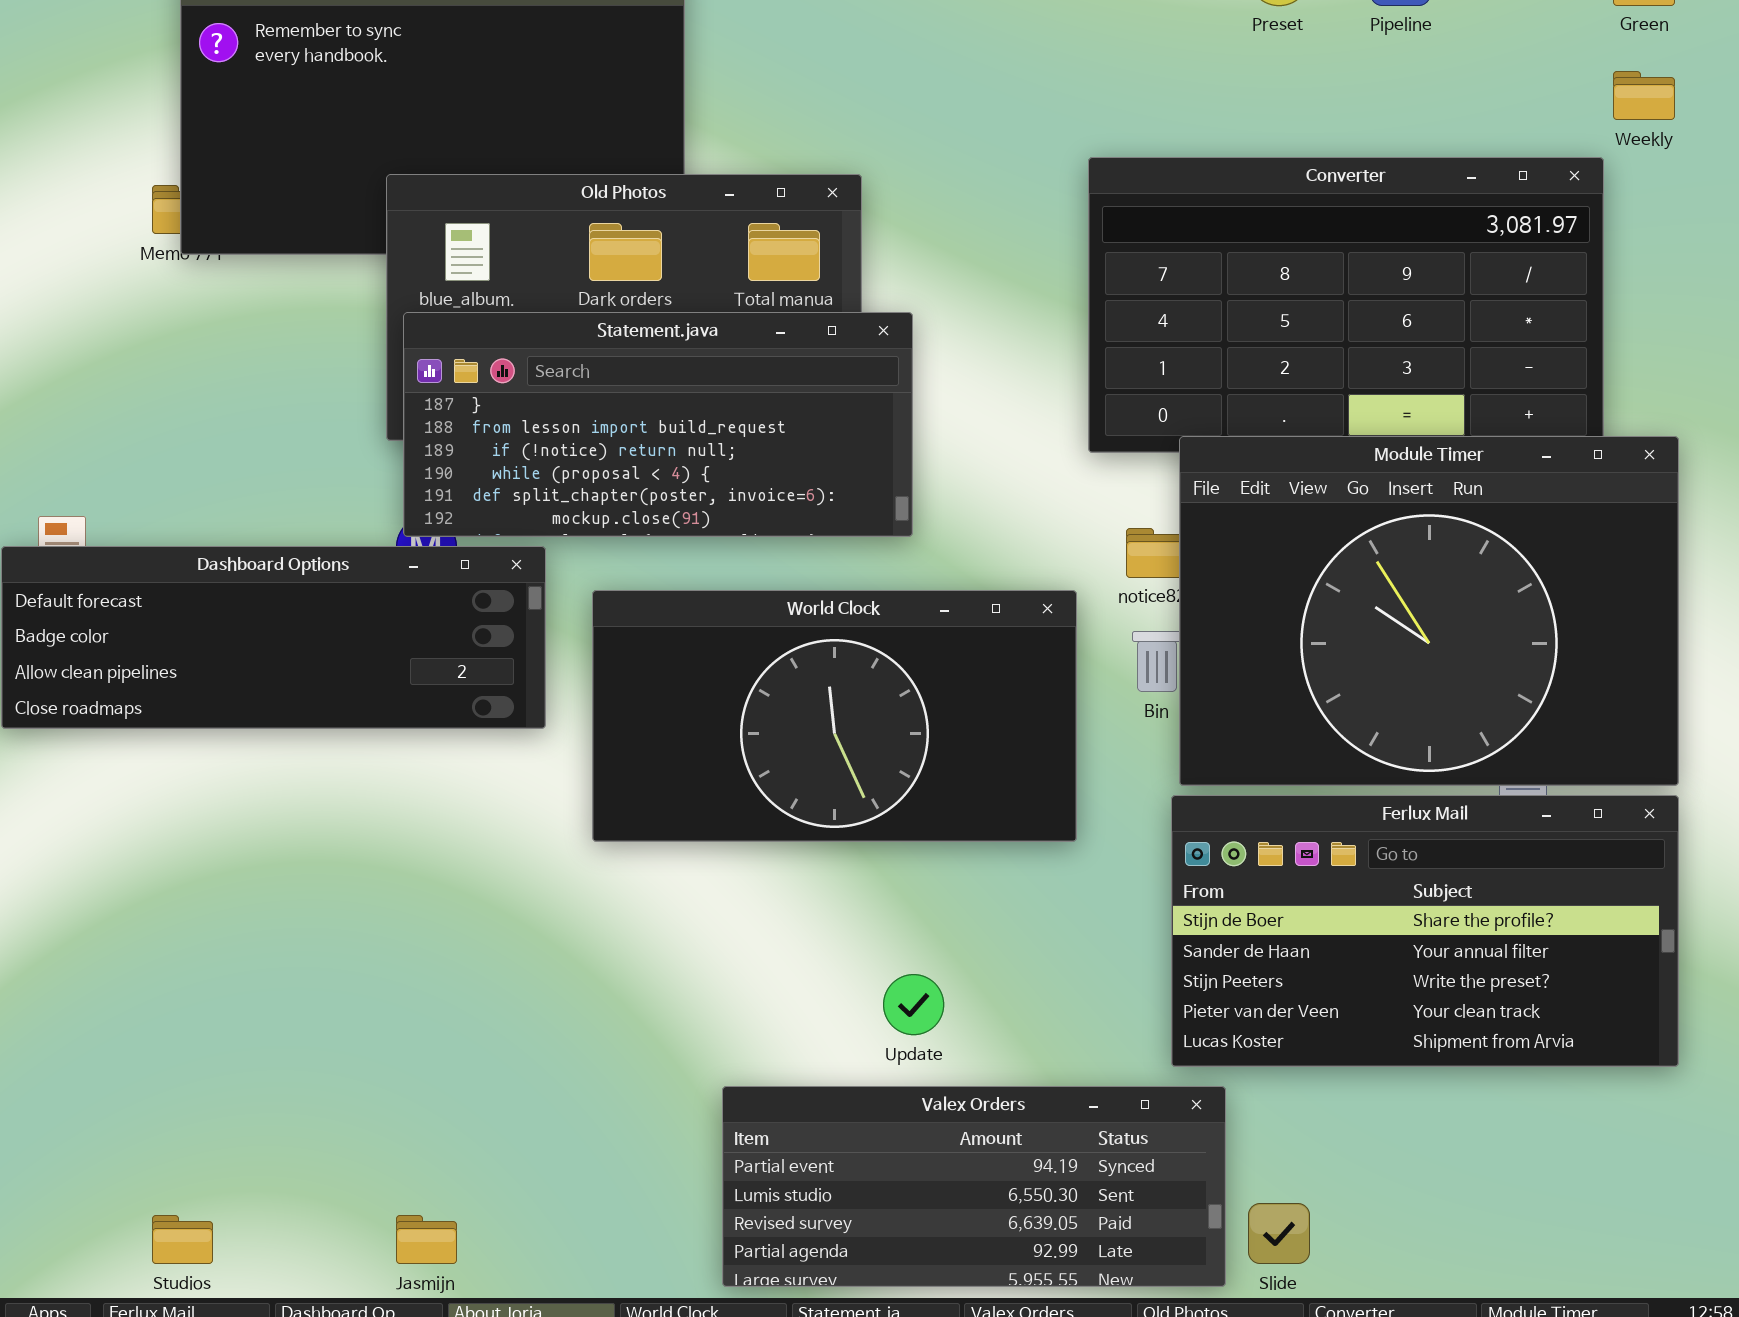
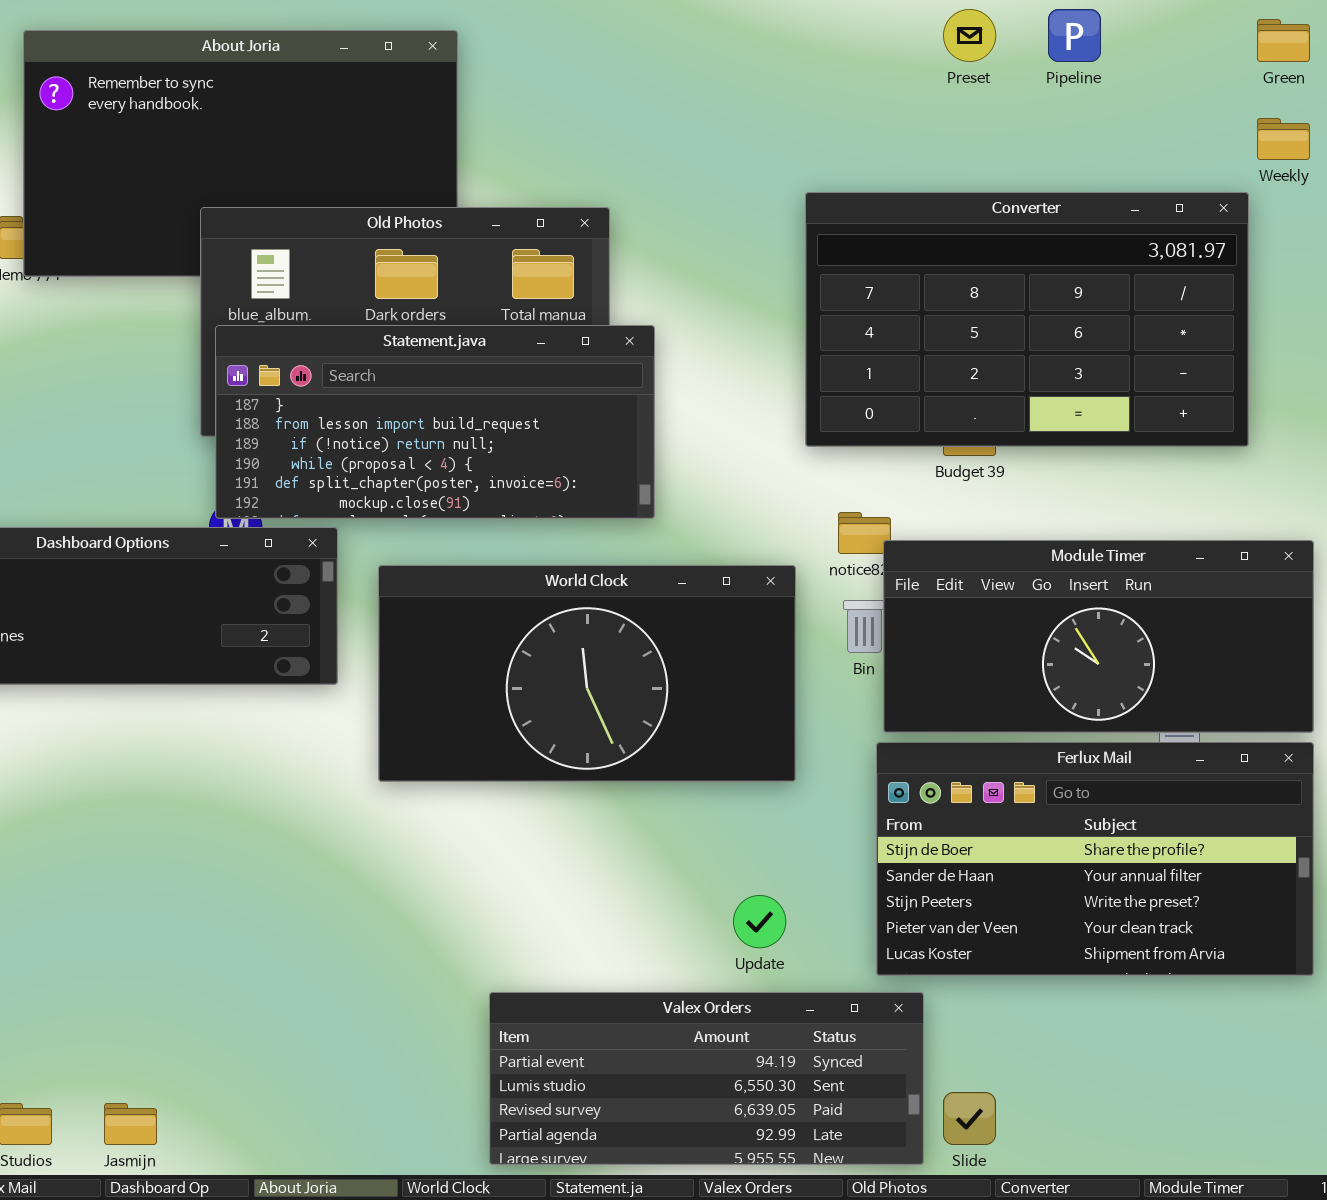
Module Timer: [1179,436,1679,786] -> [883,540,1314,733], resized
Update: [883,974,944,1035] -> [733,895,786,948], moved
Jasmijn: [396,1215,457,1264] -> [104,1103,157,1145], moved

